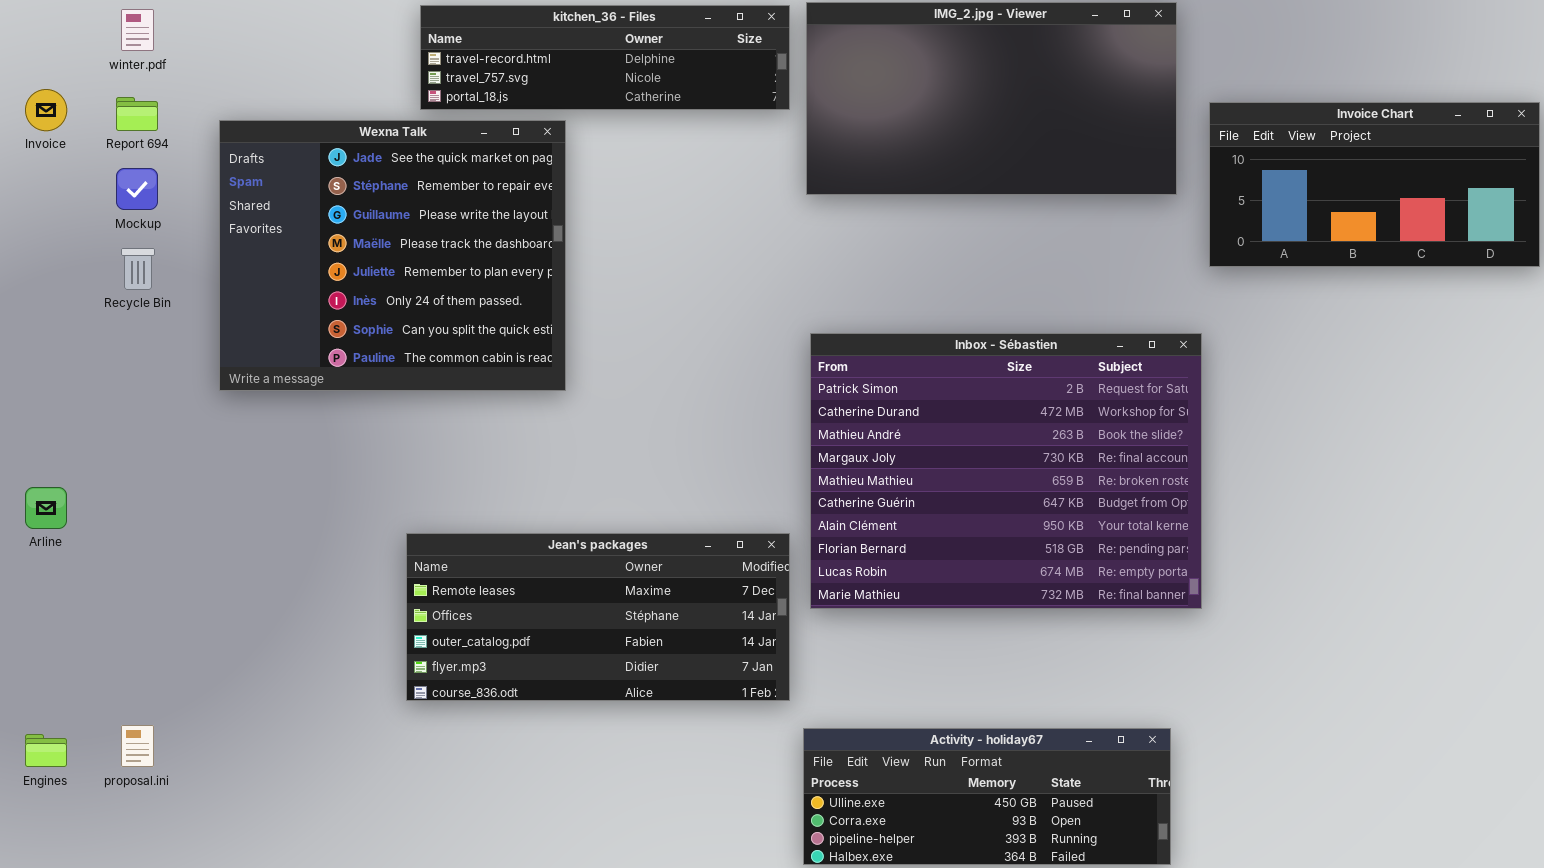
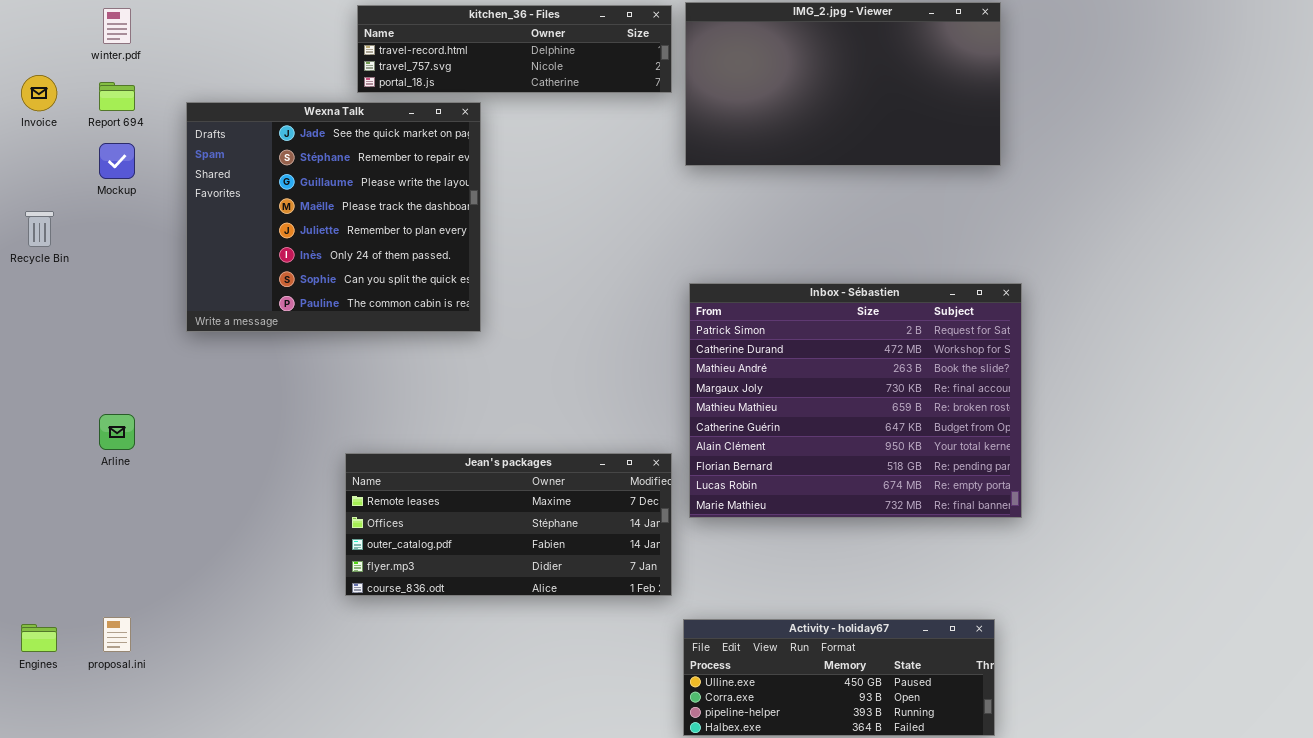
Invoice Chart: [1209,102,1540,267] -> none, closed
Recycle Bin: [121,248,155,290] -> [25,211,54,247], moved
Arline: [25,487,67,529] -> [99,414,135,450], moved

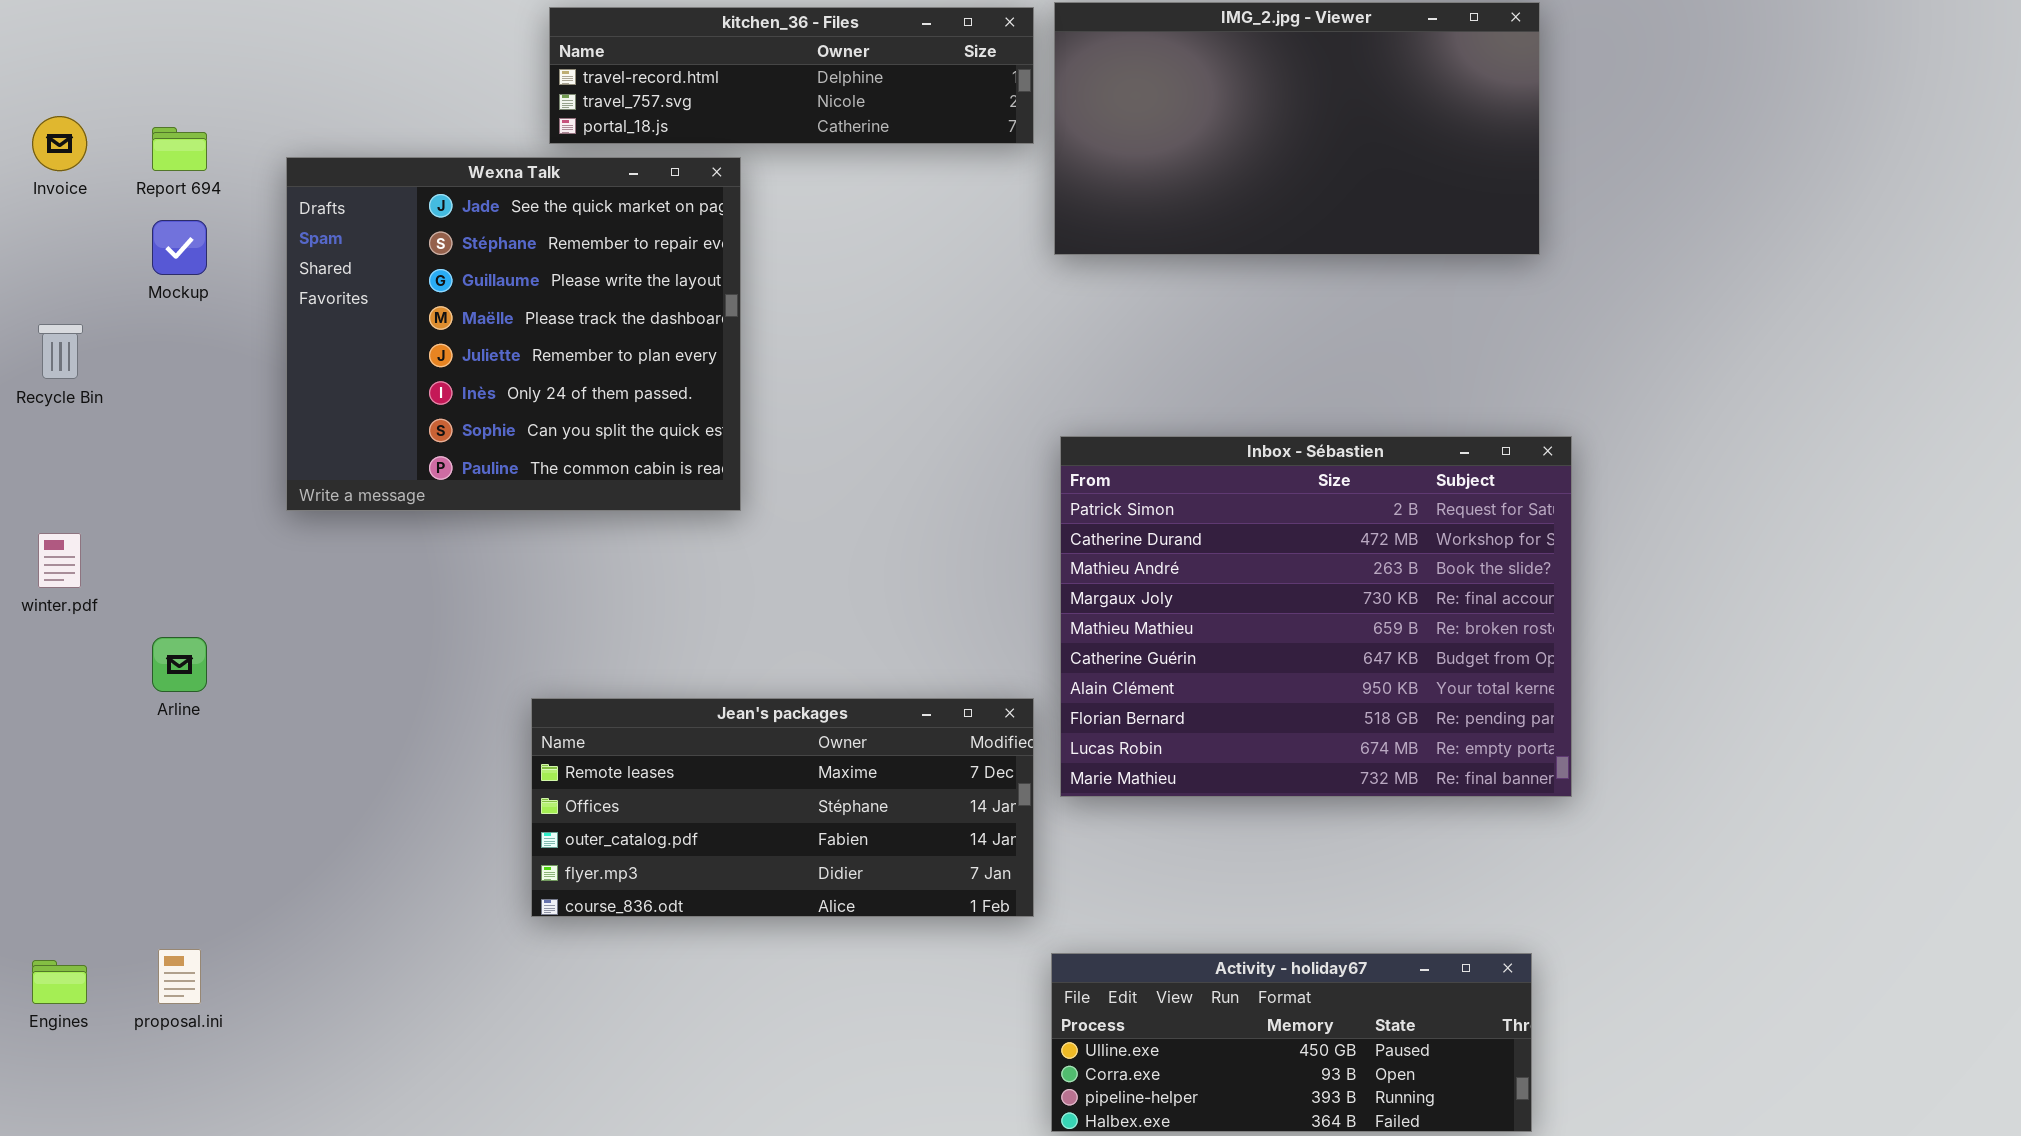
winter.pdf: [103,8,131,44] -> [38,533,81,588], moved

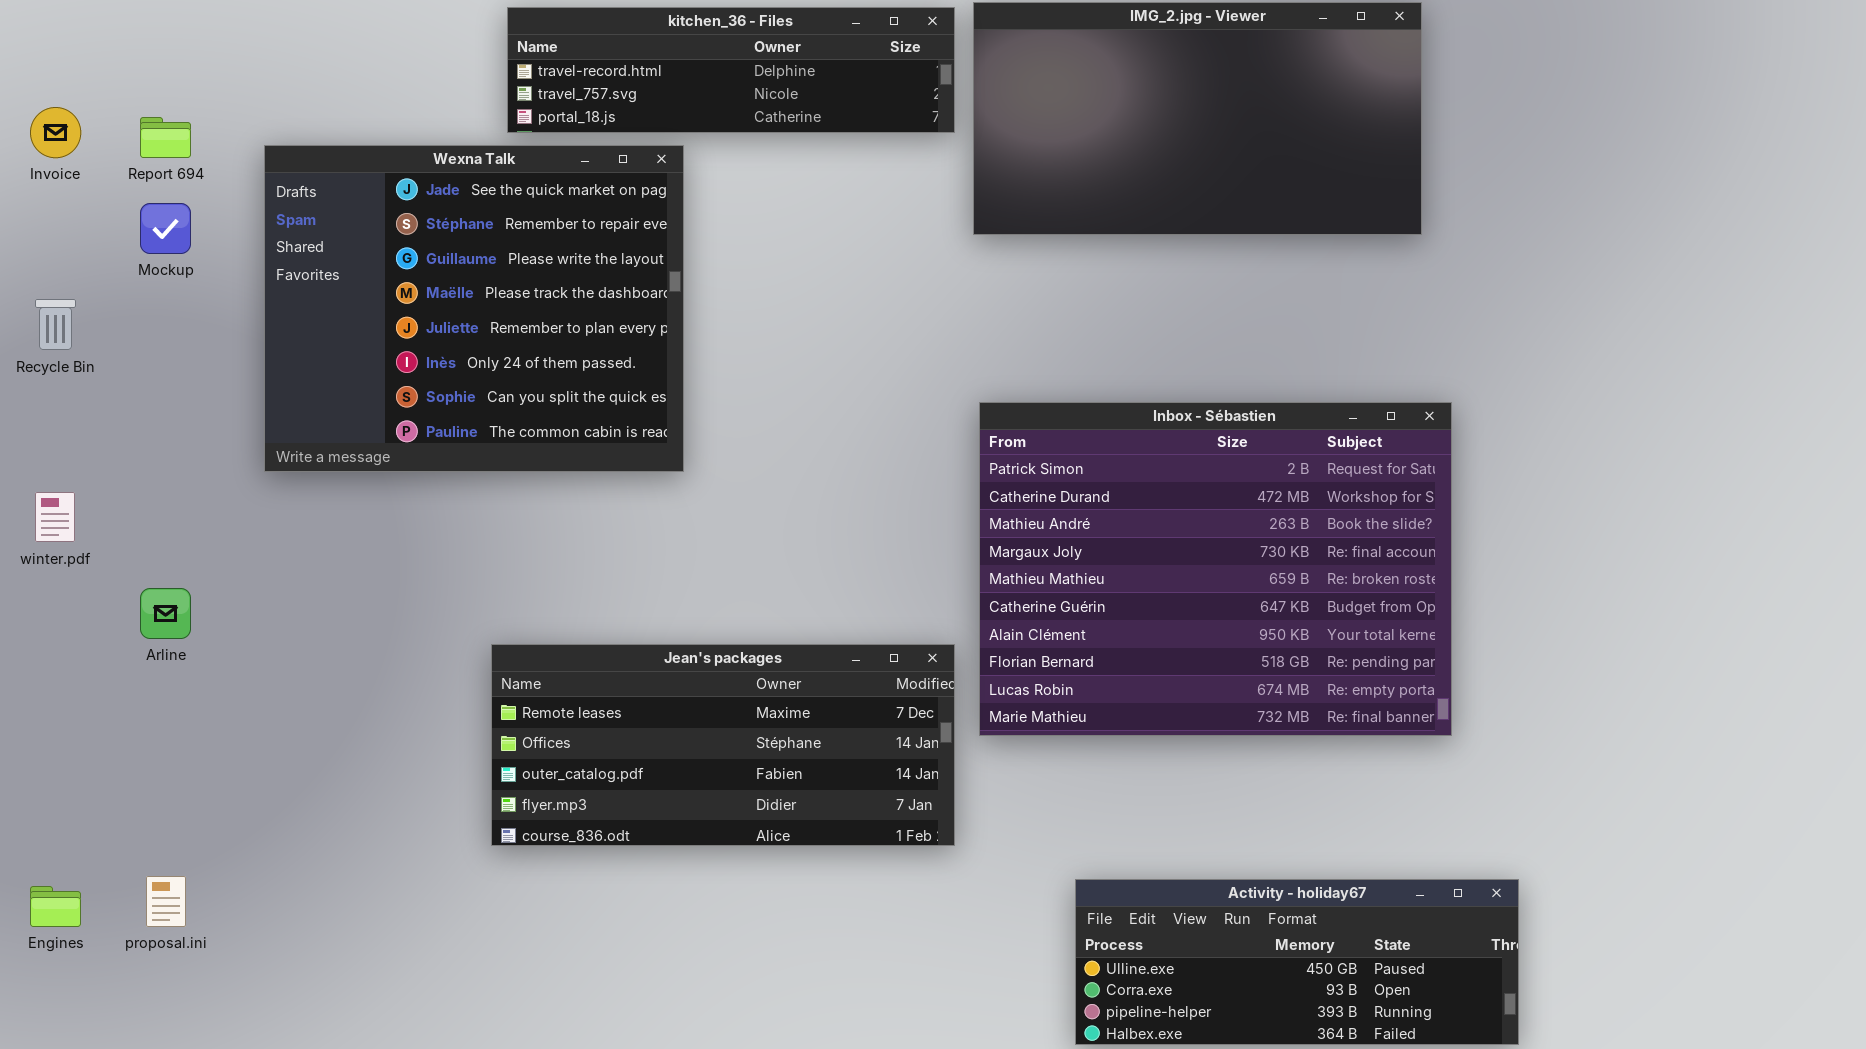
Activity - holiday67: [1051,953,1532,1132] -> [1075,879,1519,1045], moved

